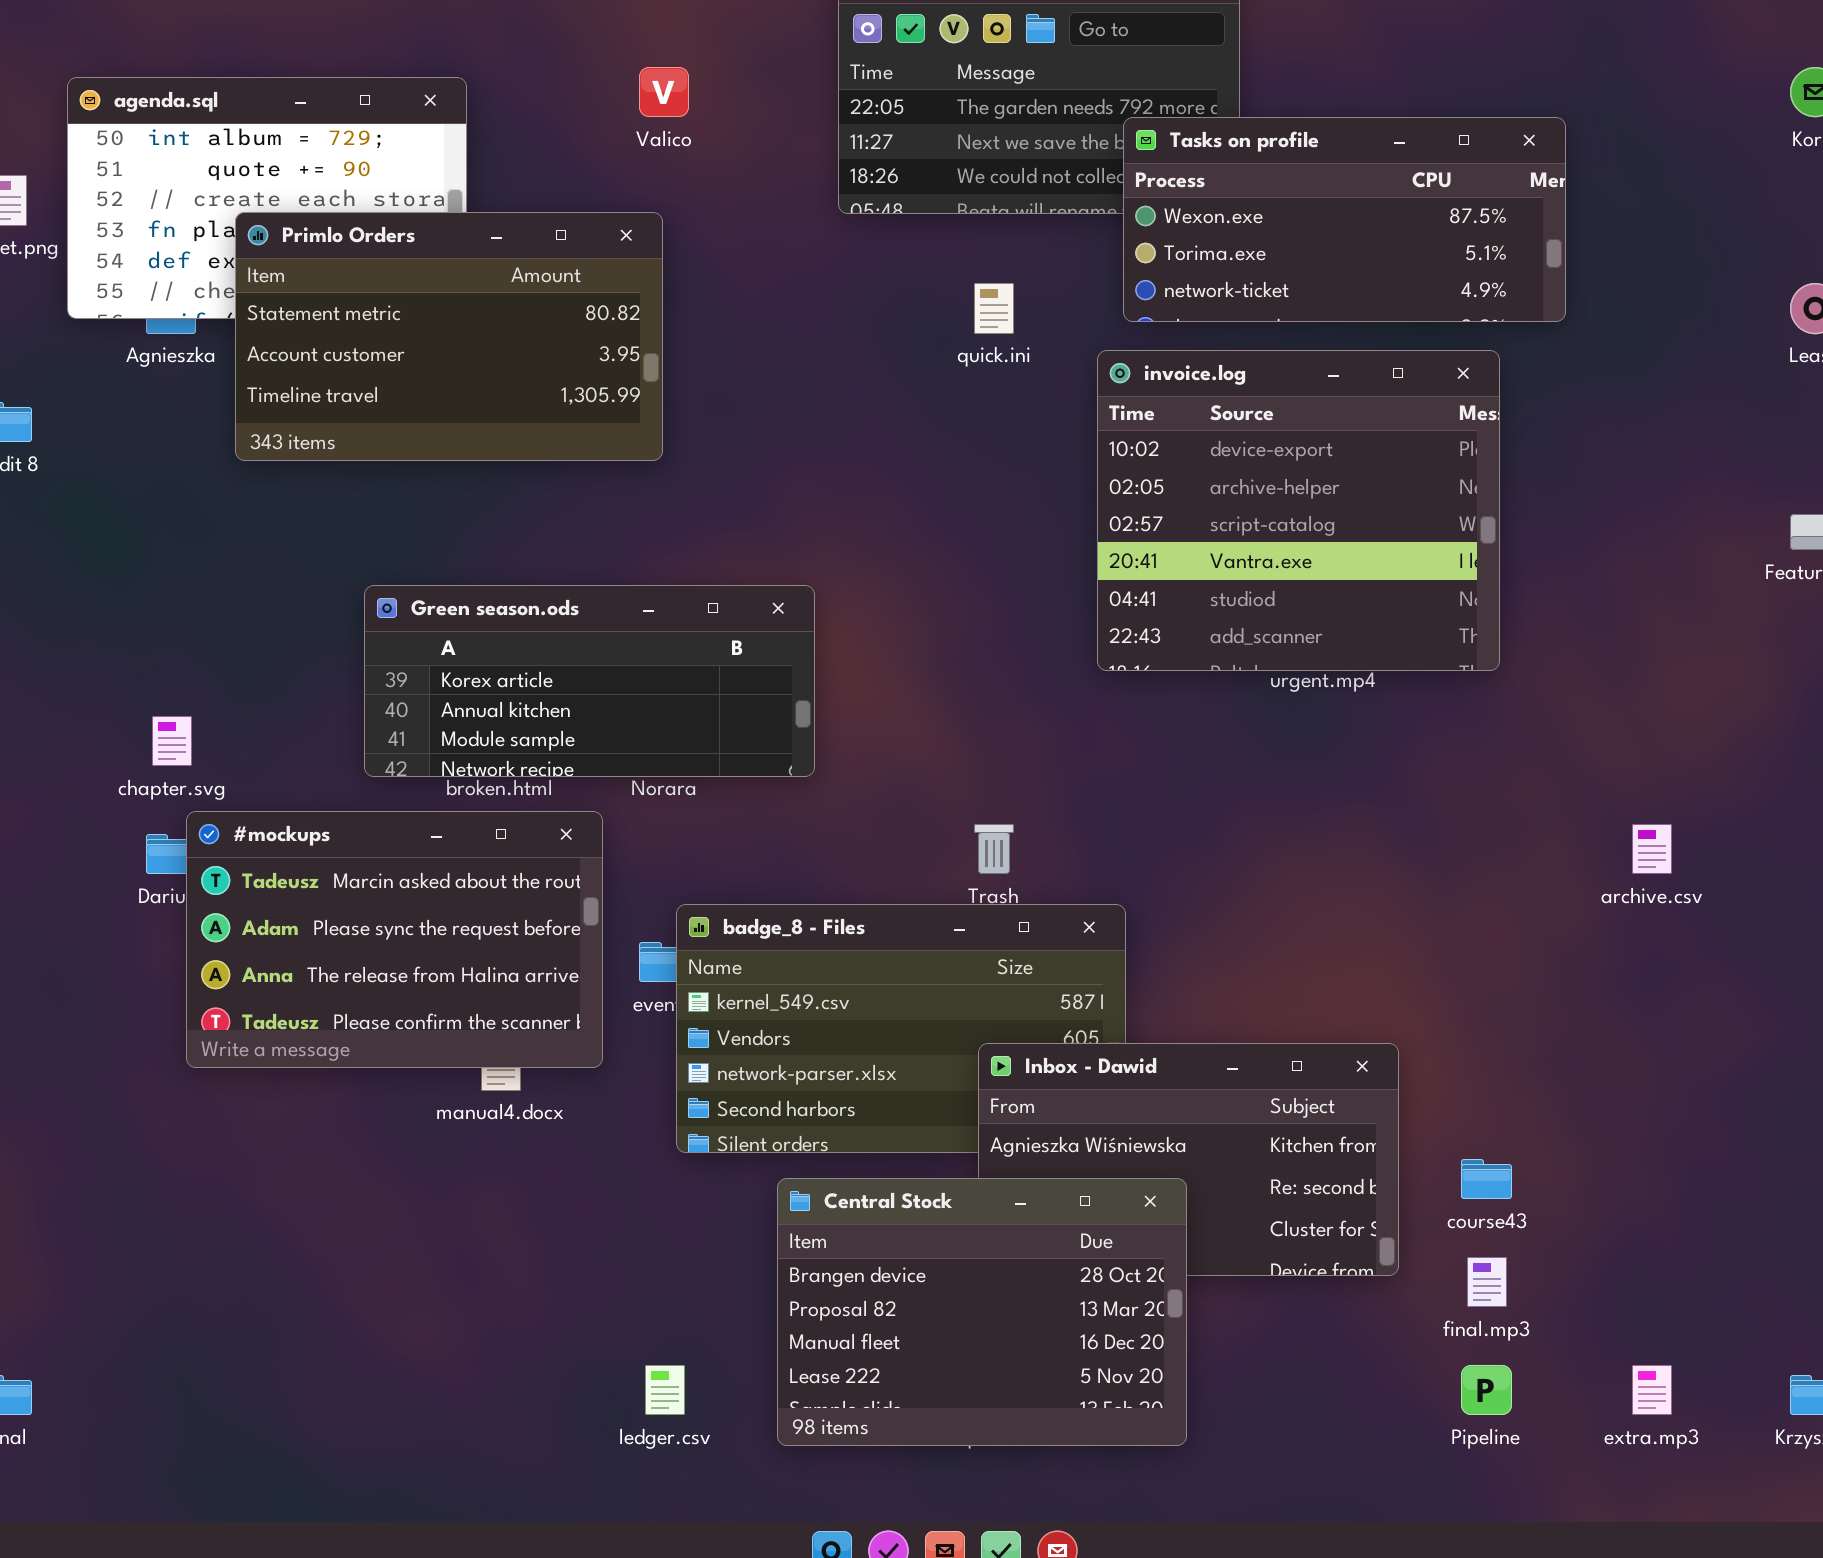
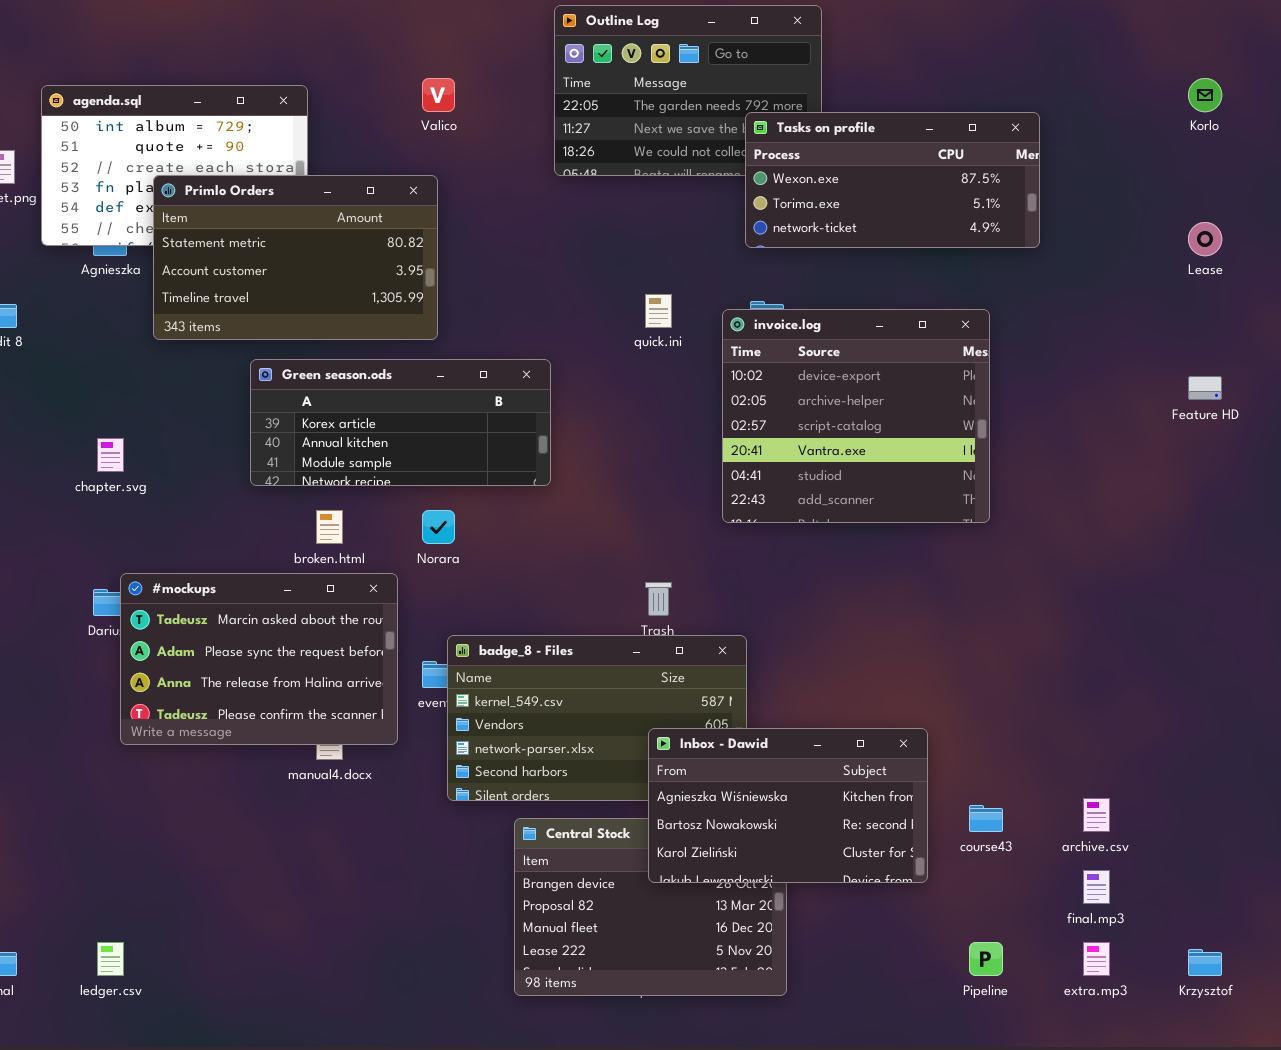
quick.ini: [974,283,1014,334] -> [645,294,672,328], moved
invoice.log: [1097,350,1500,671] -> [722,309,990,523], moved
Green season.ods: [364,585,815,777] -> [250,359,551,486], moved
chapter.svg: [152,716,192,766] -> [97,438,124,472], moved
archive.csv: [1632,824,1672,874] -> [1083,798,1110,832], moved
Inbox - Dawid: [978,1043,1399,1276] -> [648,728,928,883], raised
final.mp3: [1467,1257,1507,1307] -> [1083,870,1110,904], moved
ledger.csv: [645,1365,685,1415] -> [97,942,124,976], moved

